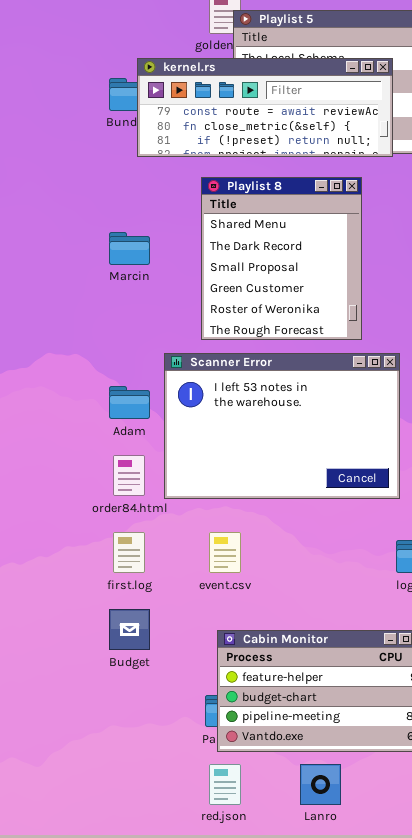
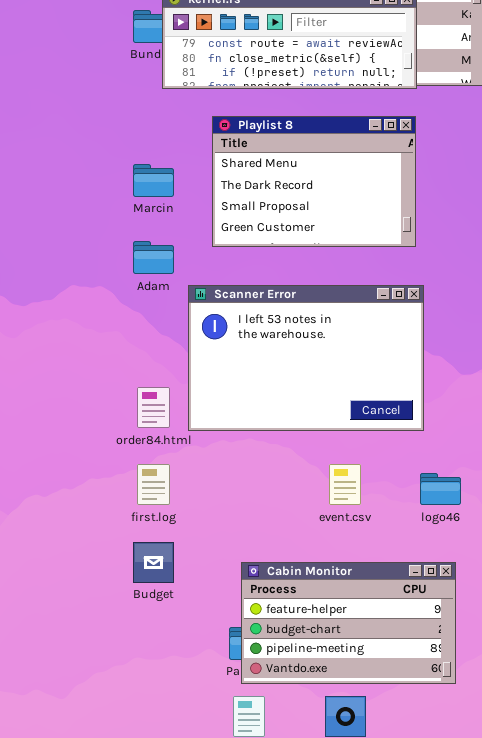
Playlist 8: [201,177,362,340] -> [212,116,416,247], moved, resized
Adam: [109,386,150,419] -> [133,241,174,274], moved
event.csv: [209,532,241,573] -> [329,464,361,505], moved

